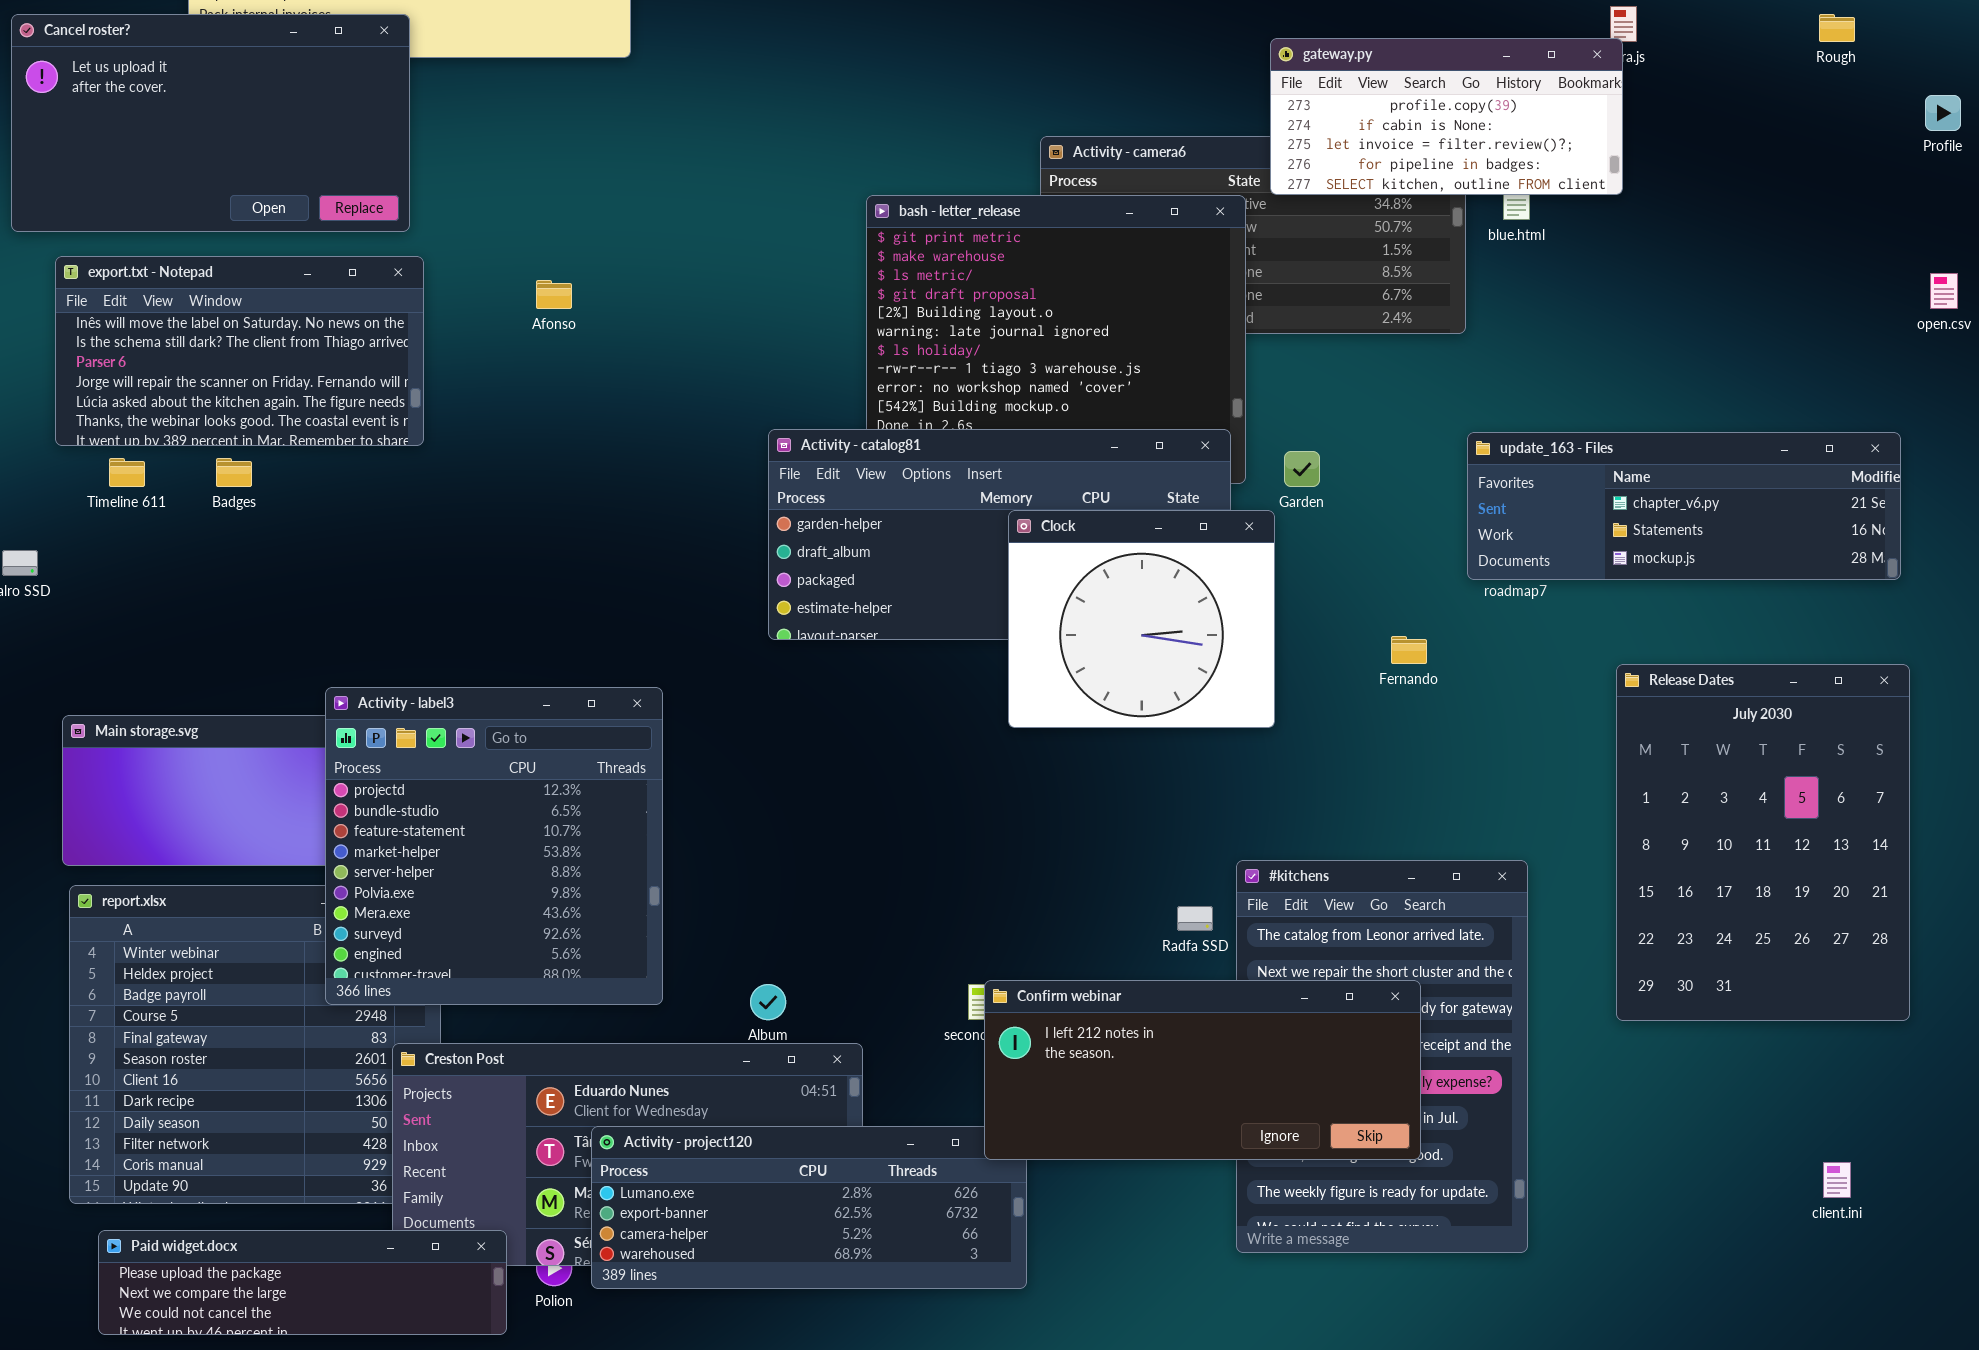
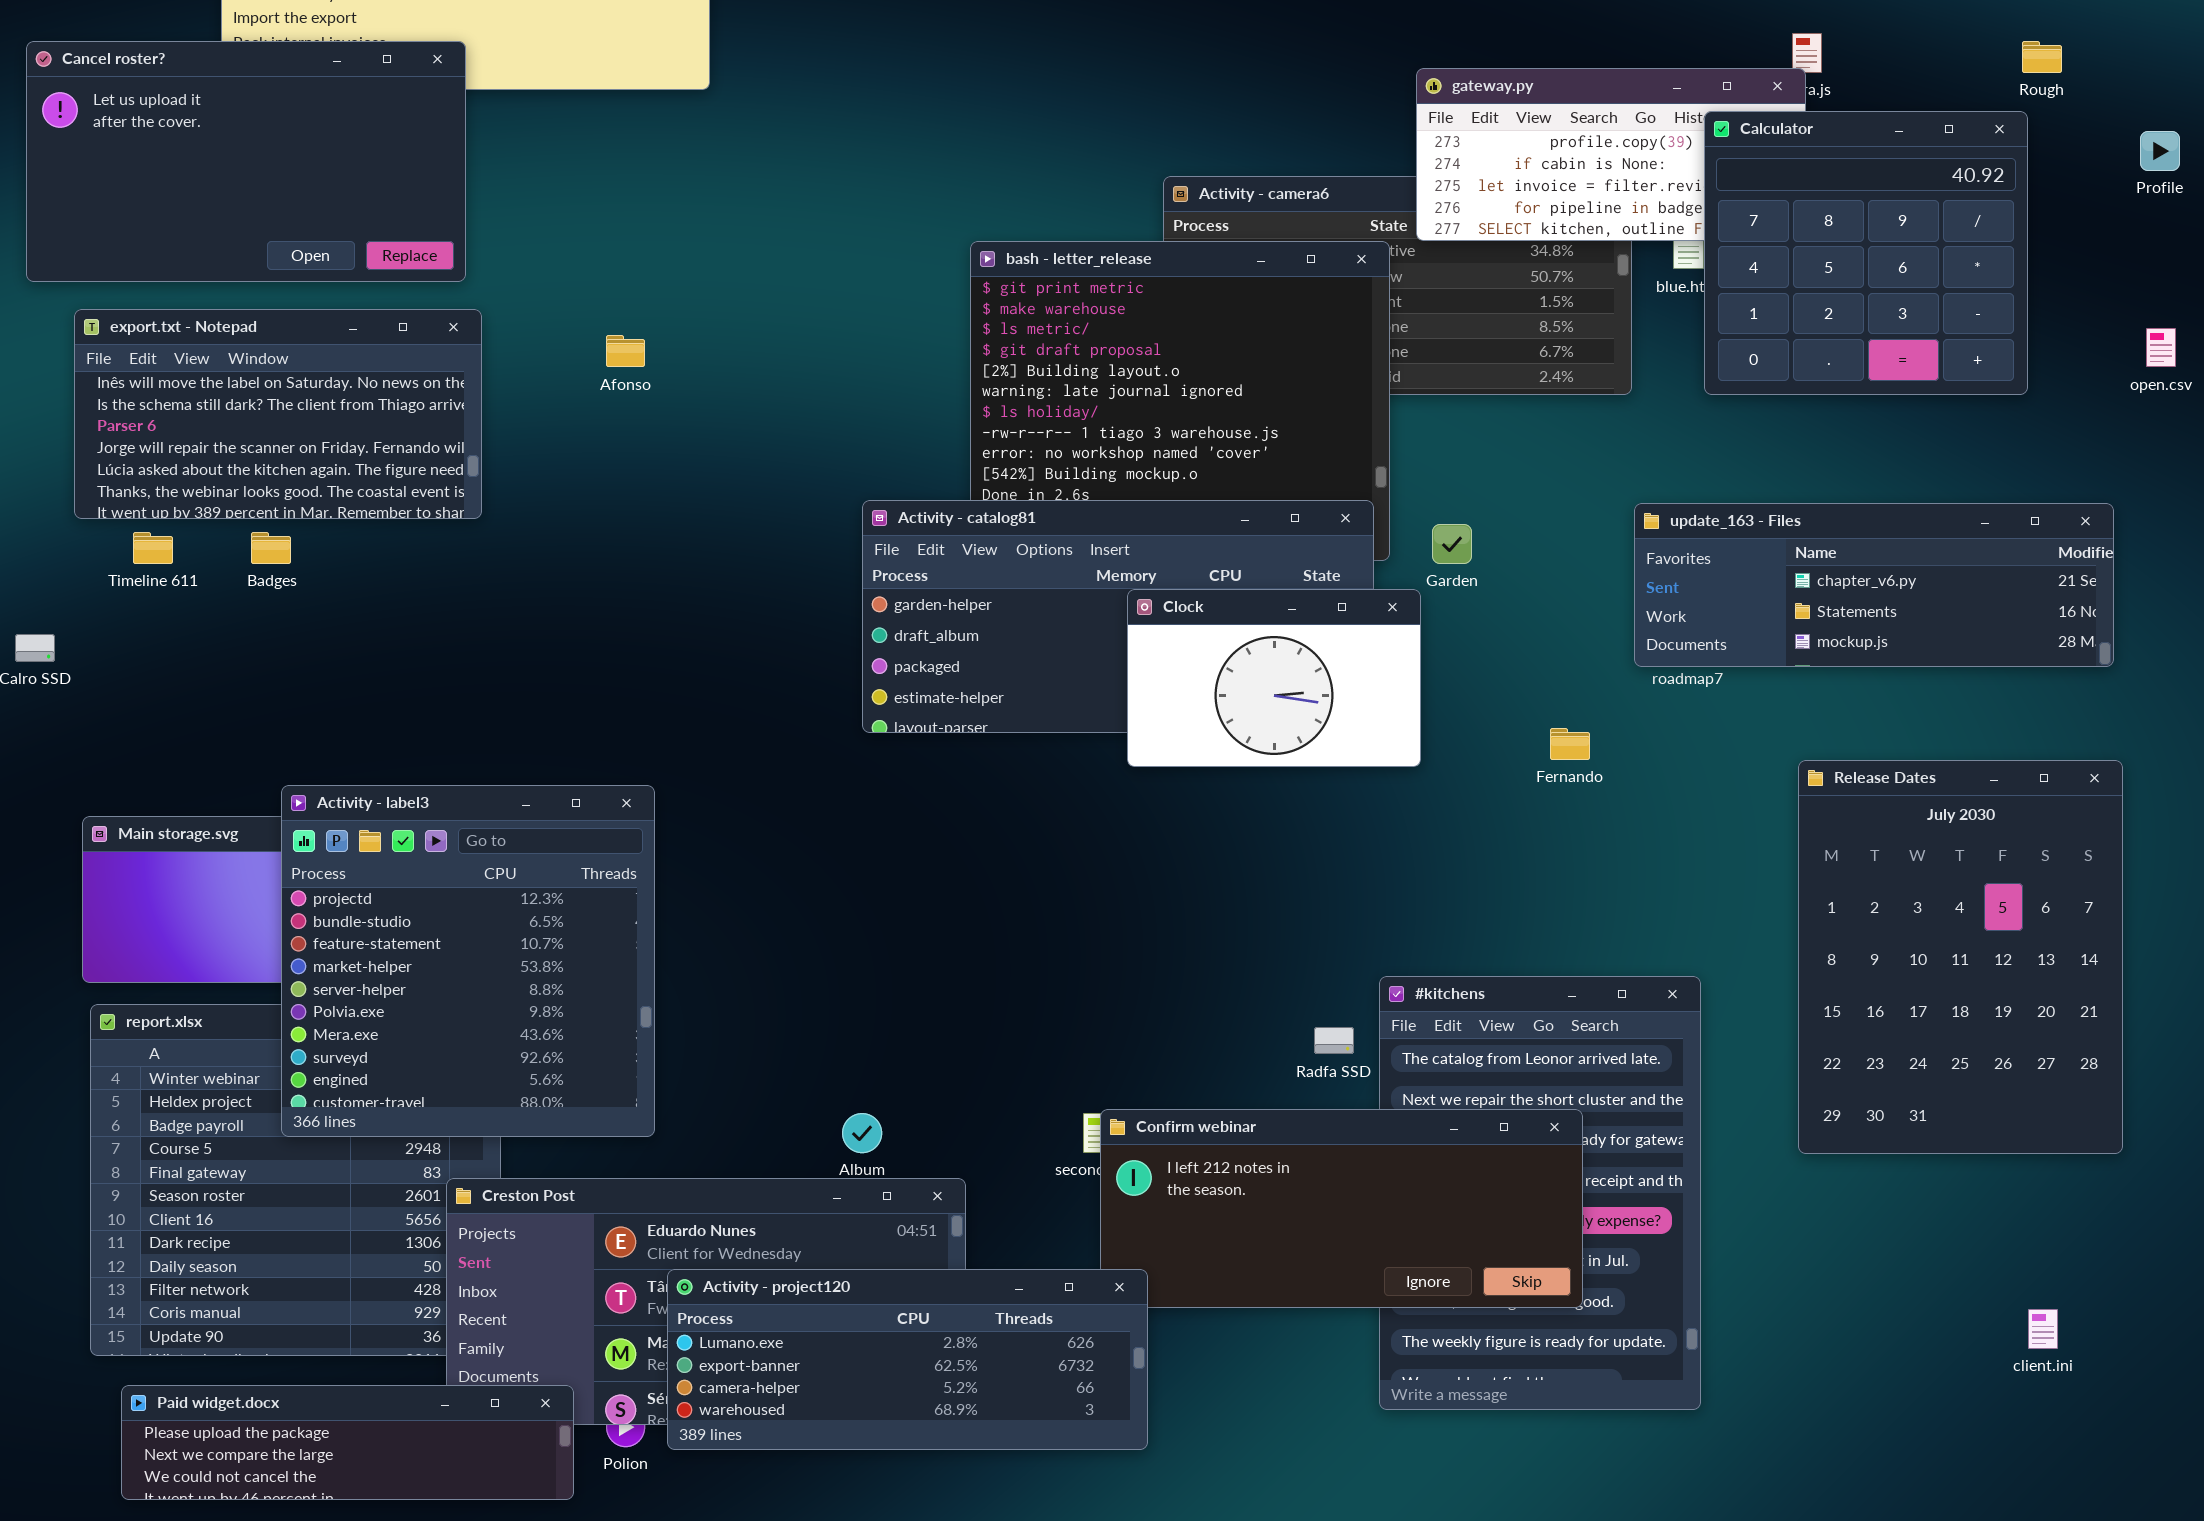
Calculator: none -> [1704,111,2028,395], opened
Clock: [1008,510,1275,728] -> [1127,589,1421,767], resized
Activity - label3: [325,687,663,1005] -> [281,785,655,1137], moved
Activity - project120: [591,1126,1027,1289] -> [667,1269,1148,1450], raised

